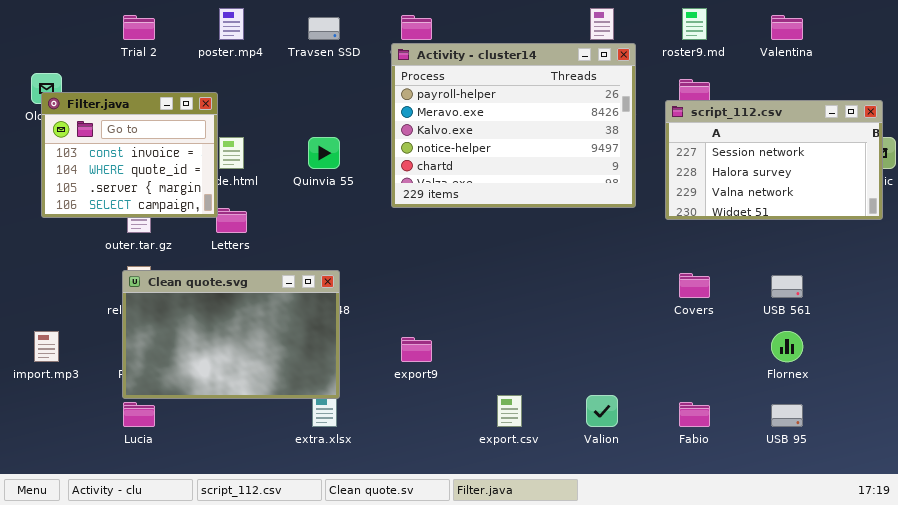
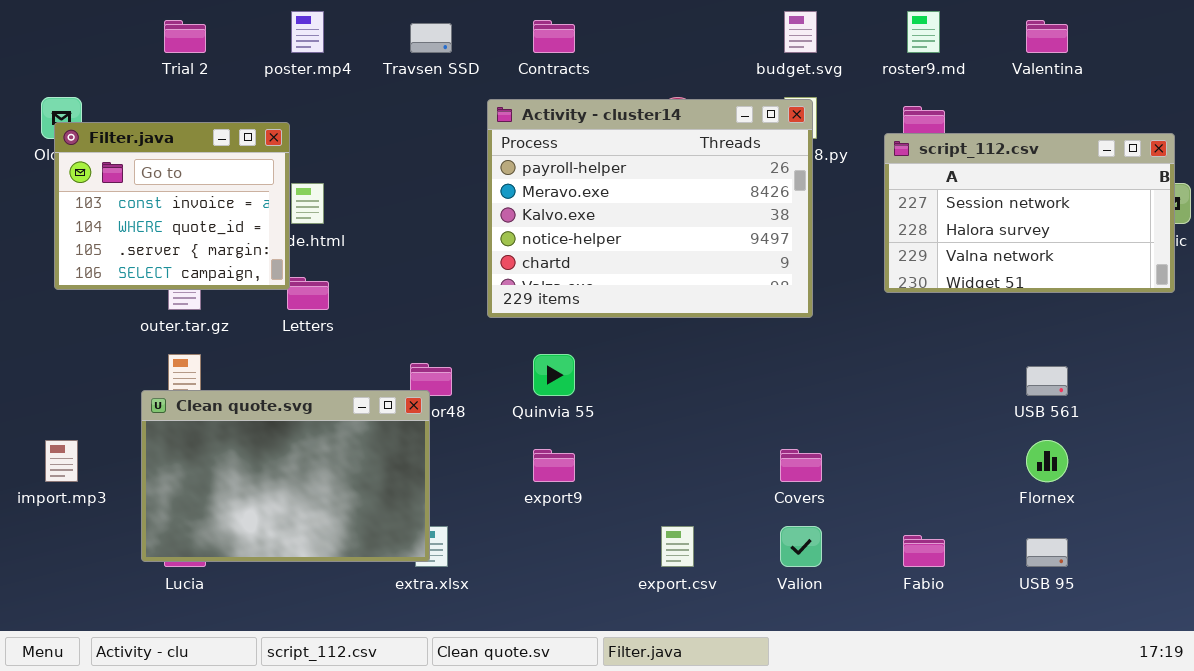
Activity - cluster14: [391,43,636,208] -> [487,99,813,318], moved
Quinvia 55: [308,137,340,169] -> [533,354,575,396], moved
Clean quote.svg: [122,270,340,399] -> [141,390,430,562], moved
Covers: [679,273,710,298] -> [780,449,822,482], moved

